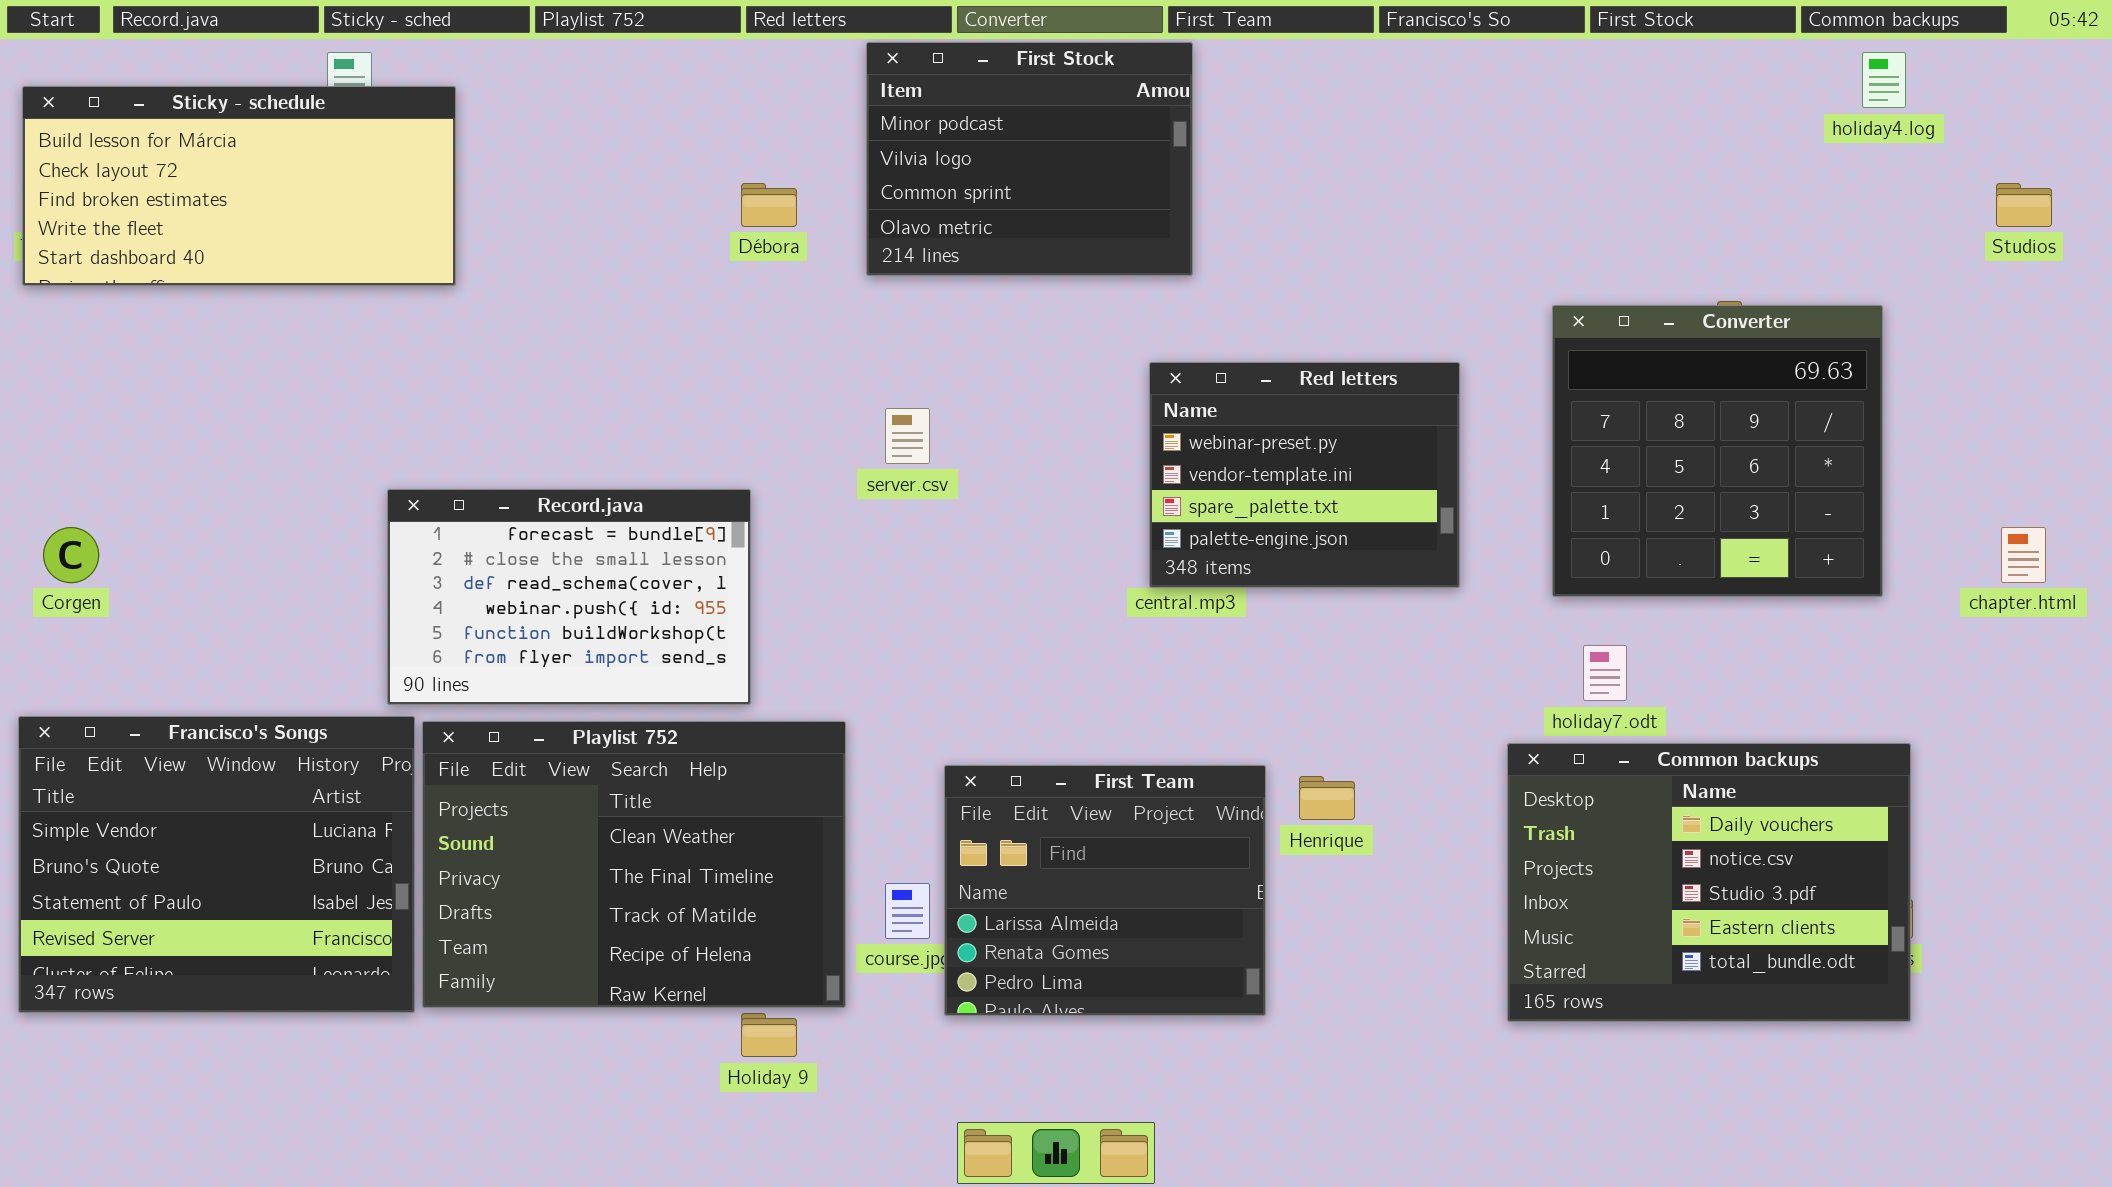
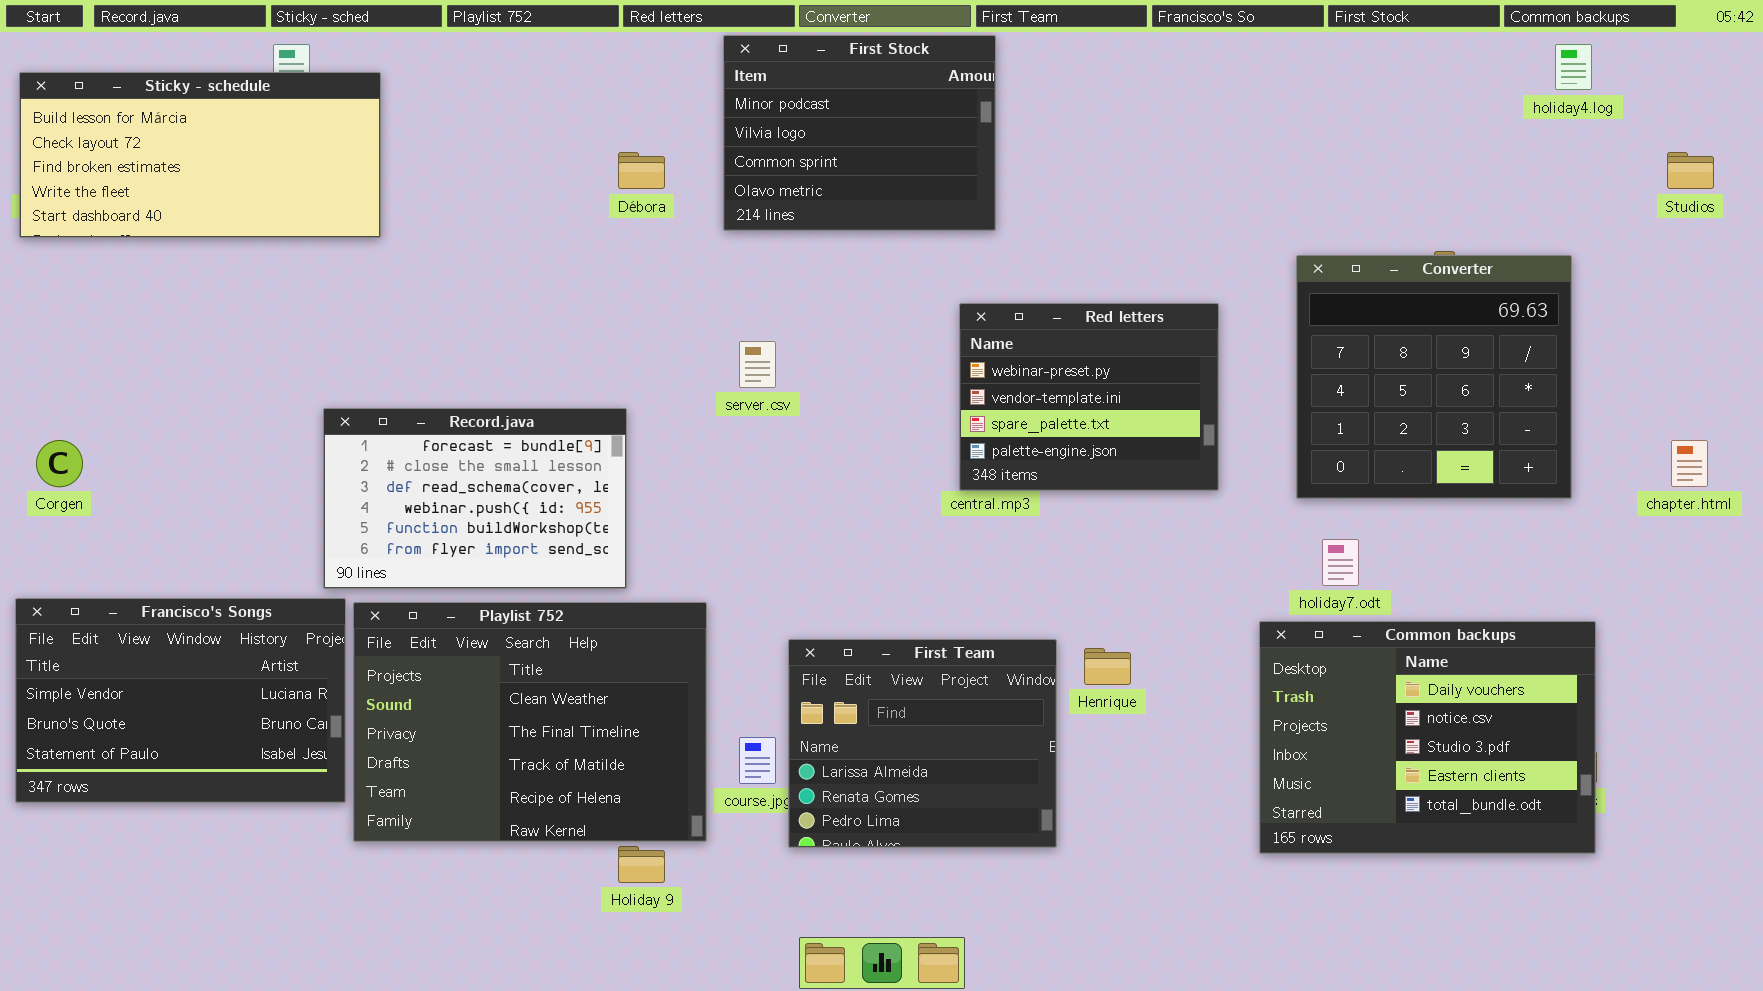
Francisco's Songs: [18,716,415,1013] -> [15,598,346,803], resized

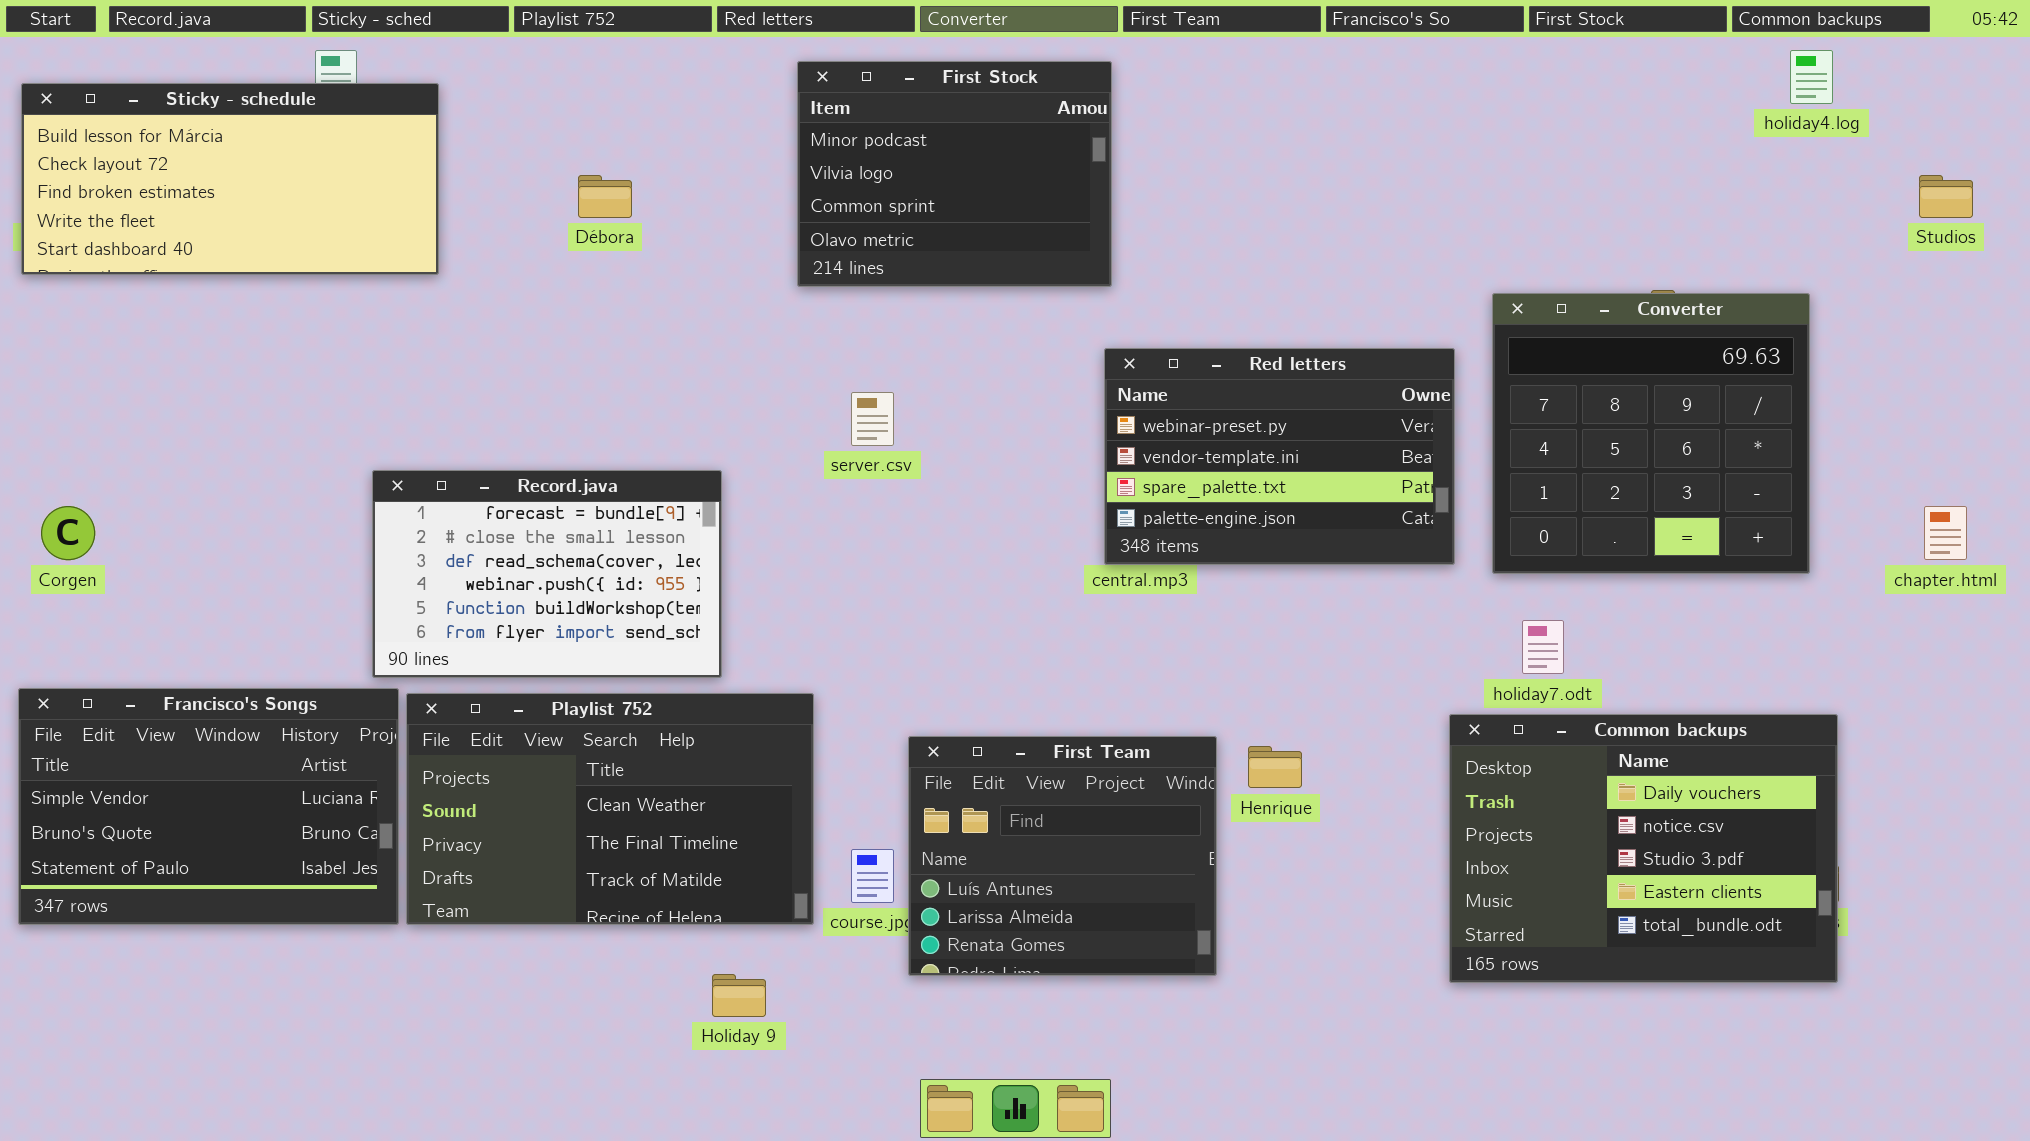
First Stock: [723,35,996,231] -> [797,61,1112,287], moved
Débora: [618,152,665,189] -> [578,175,632,218], moved
Red letters: [959,303,1219,491] -> [1104,348,1455,565], resized
Playlist 752: [353,602,707,842] -> [406,693,814,925], resized
First Team: [788,639,1057,848] -> [908,736,1217,976], scrolled up 1 row

